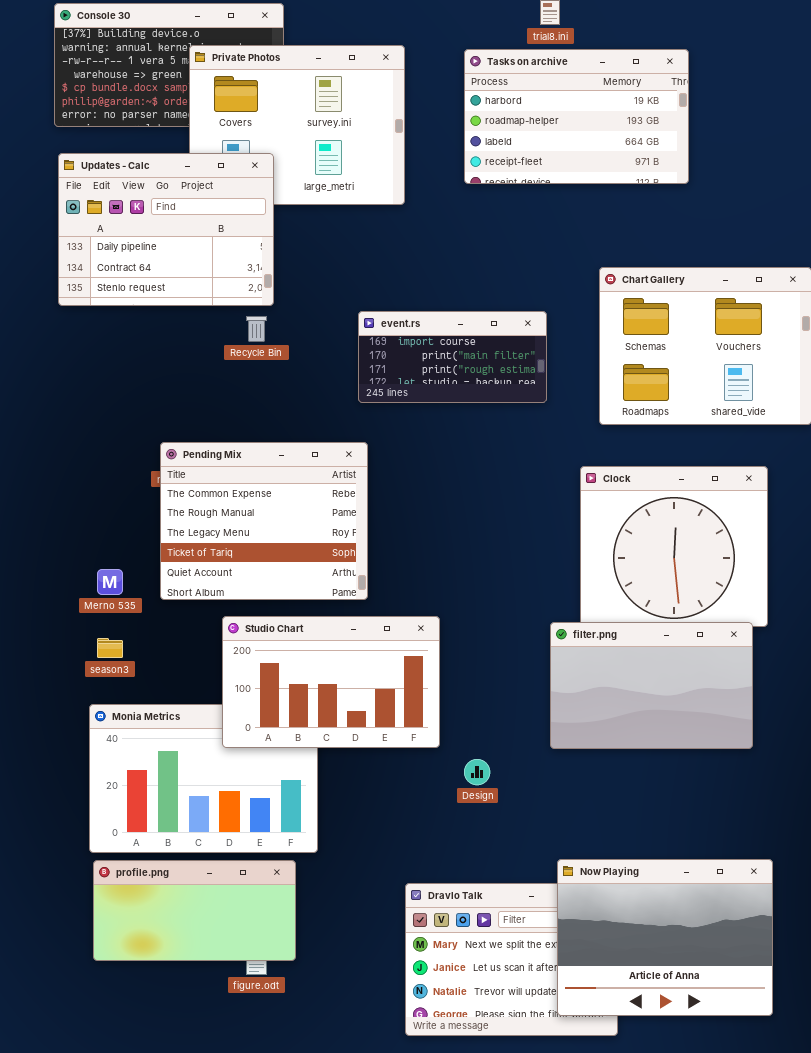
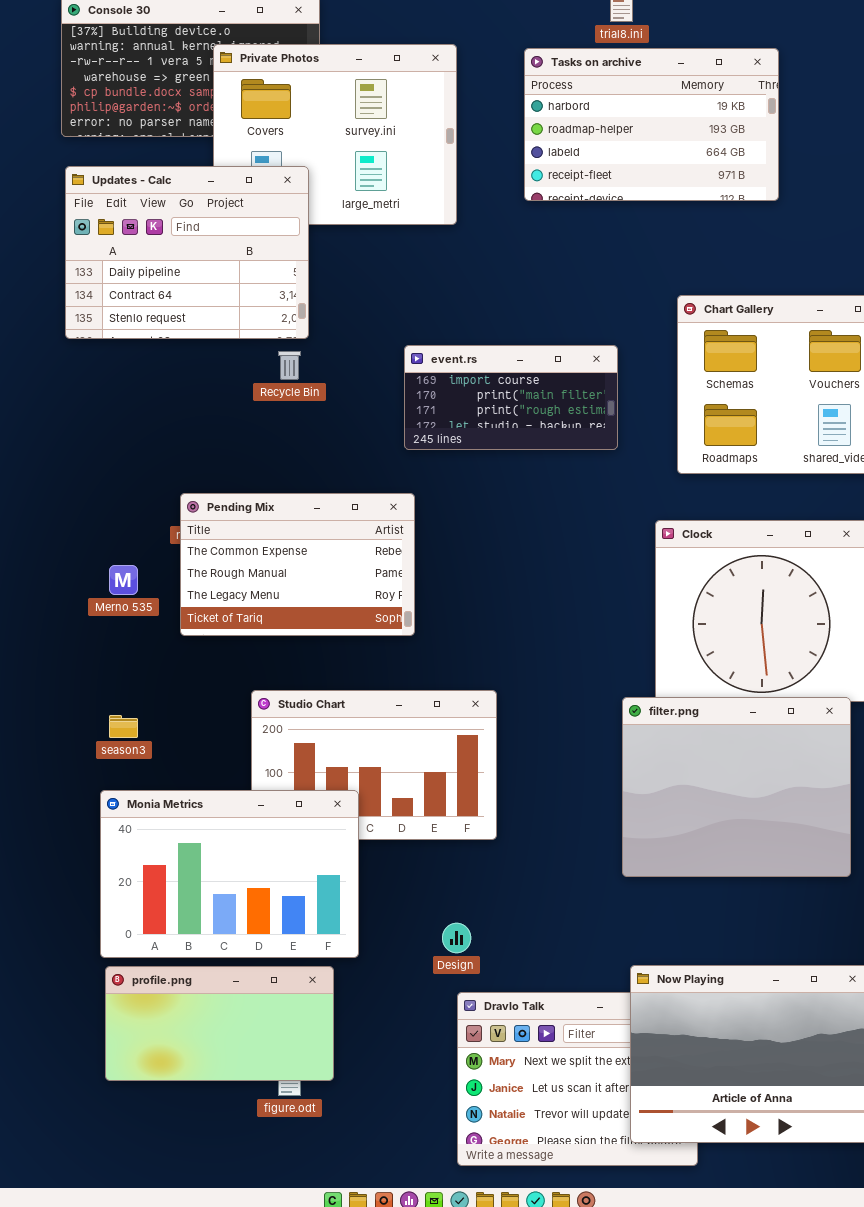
Pending Mix: [160,442,368,600] -> [180,493,415,636], resized
Merno 535: [97,569,123,595] -> [109,565,138,595], moved
filter.png: [550,622,753,749] -> [622,697,851,877], resized
Monia Metrics: [89,704,318,853] -> [100,790,359,958], raised
Design: [464,759,490,785] -> [442,923,471,953], moved

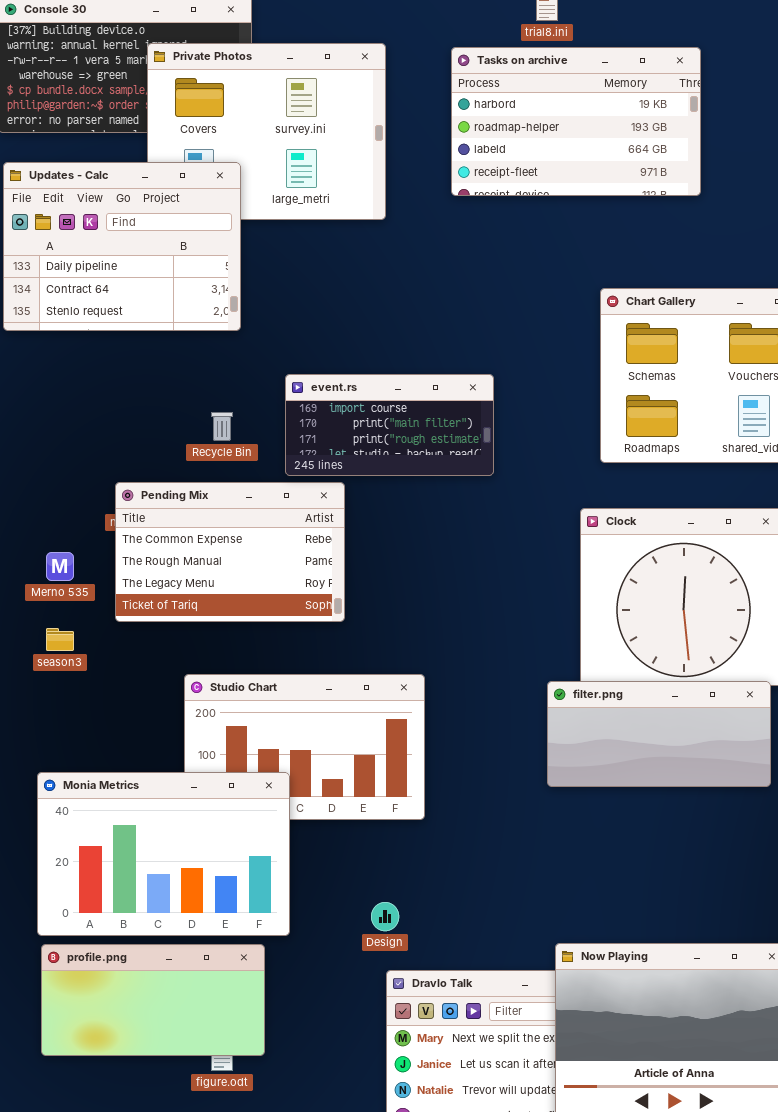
event.rs: [404,345,618,450] -> [285,374,494,476], moved
Recycle Bin: [278,351,301,380] -> [211,412,233,441], moved
filter.png: [622,697,851,877] -> [547,681,771,787], resized
season3: [109,715,138,738] -> [46,628,74,651], moved

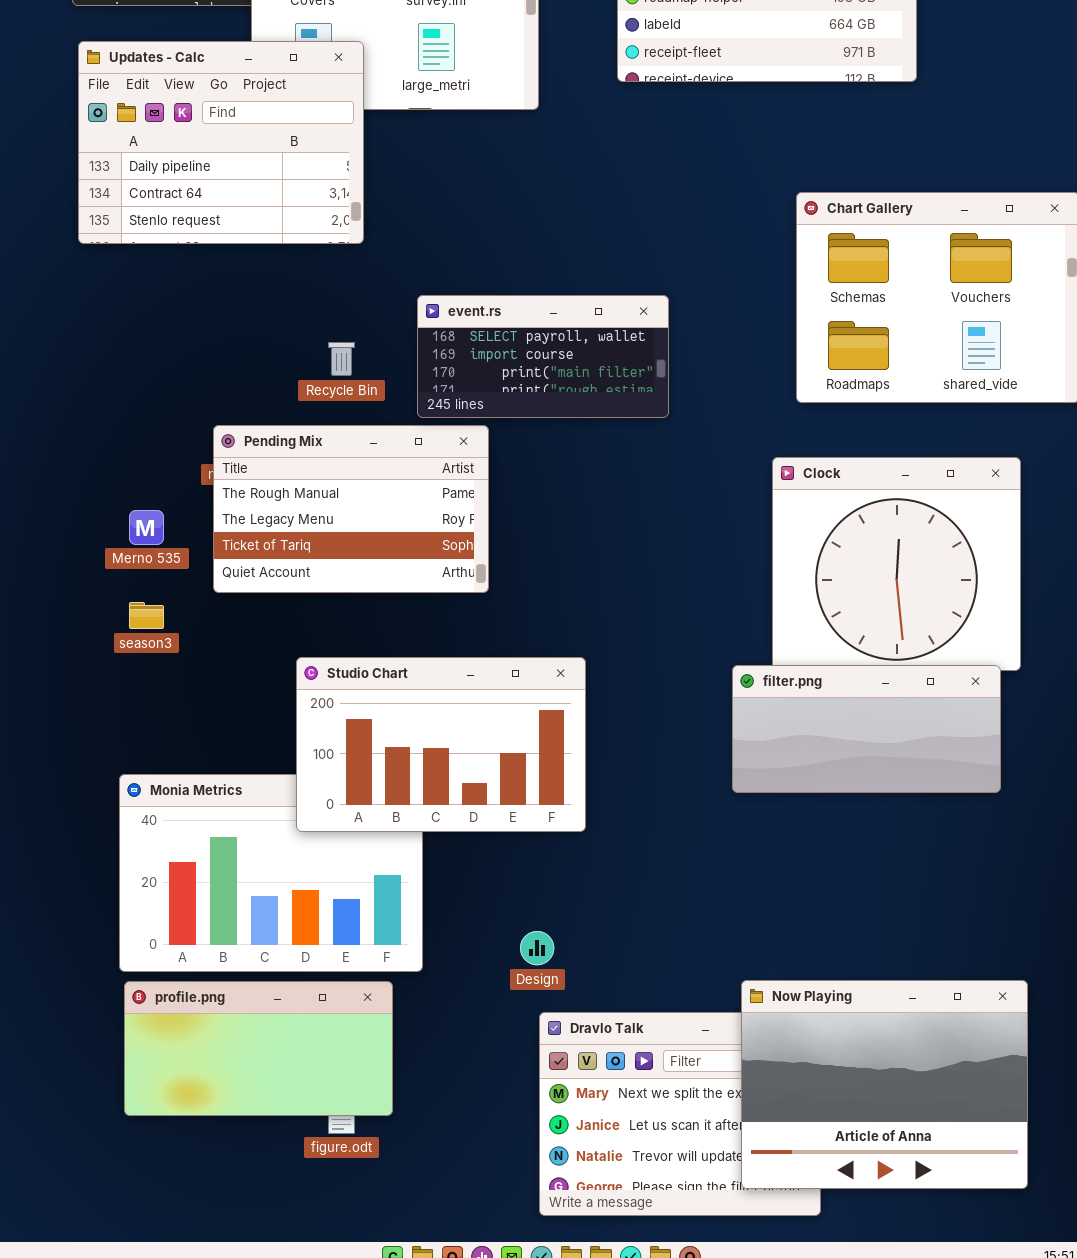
event.rs: [285,374,494,476] -> [417,295,669,418], scrolled up 1 row
Pending Mix: [115,482,345,622] -> [213,425,489,593], scrolled down 1 row
Studio Chart: [184,674,425,820] -> [296,657,586,832], raised

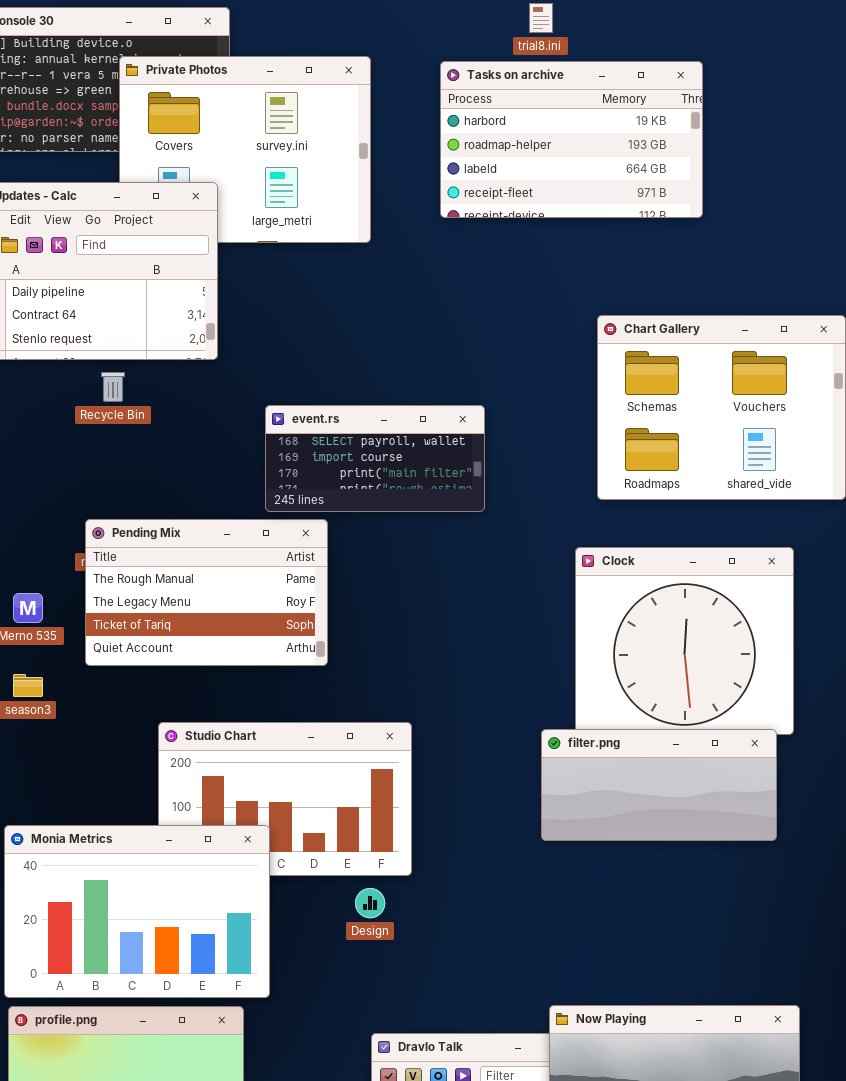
Recycle Bin: [328,342,355,376] -> [101,372,125,402], moved
Monia Metrics: [119,774,423,972] -> [4,825,270,998], raised
Design: [520,931,554,965] -> [355,888,385,918], moved

